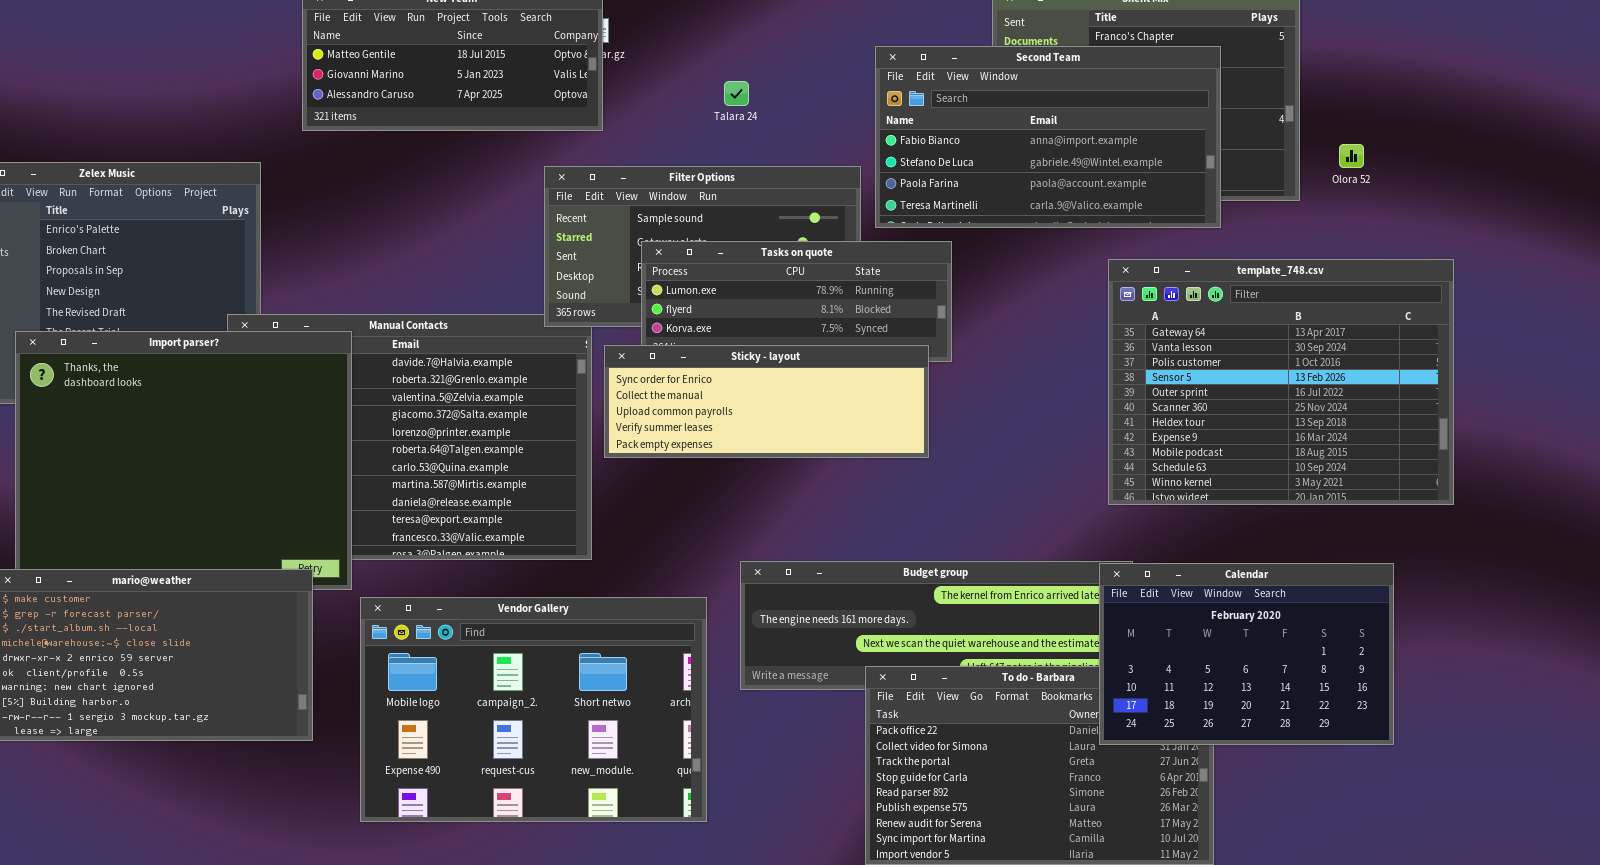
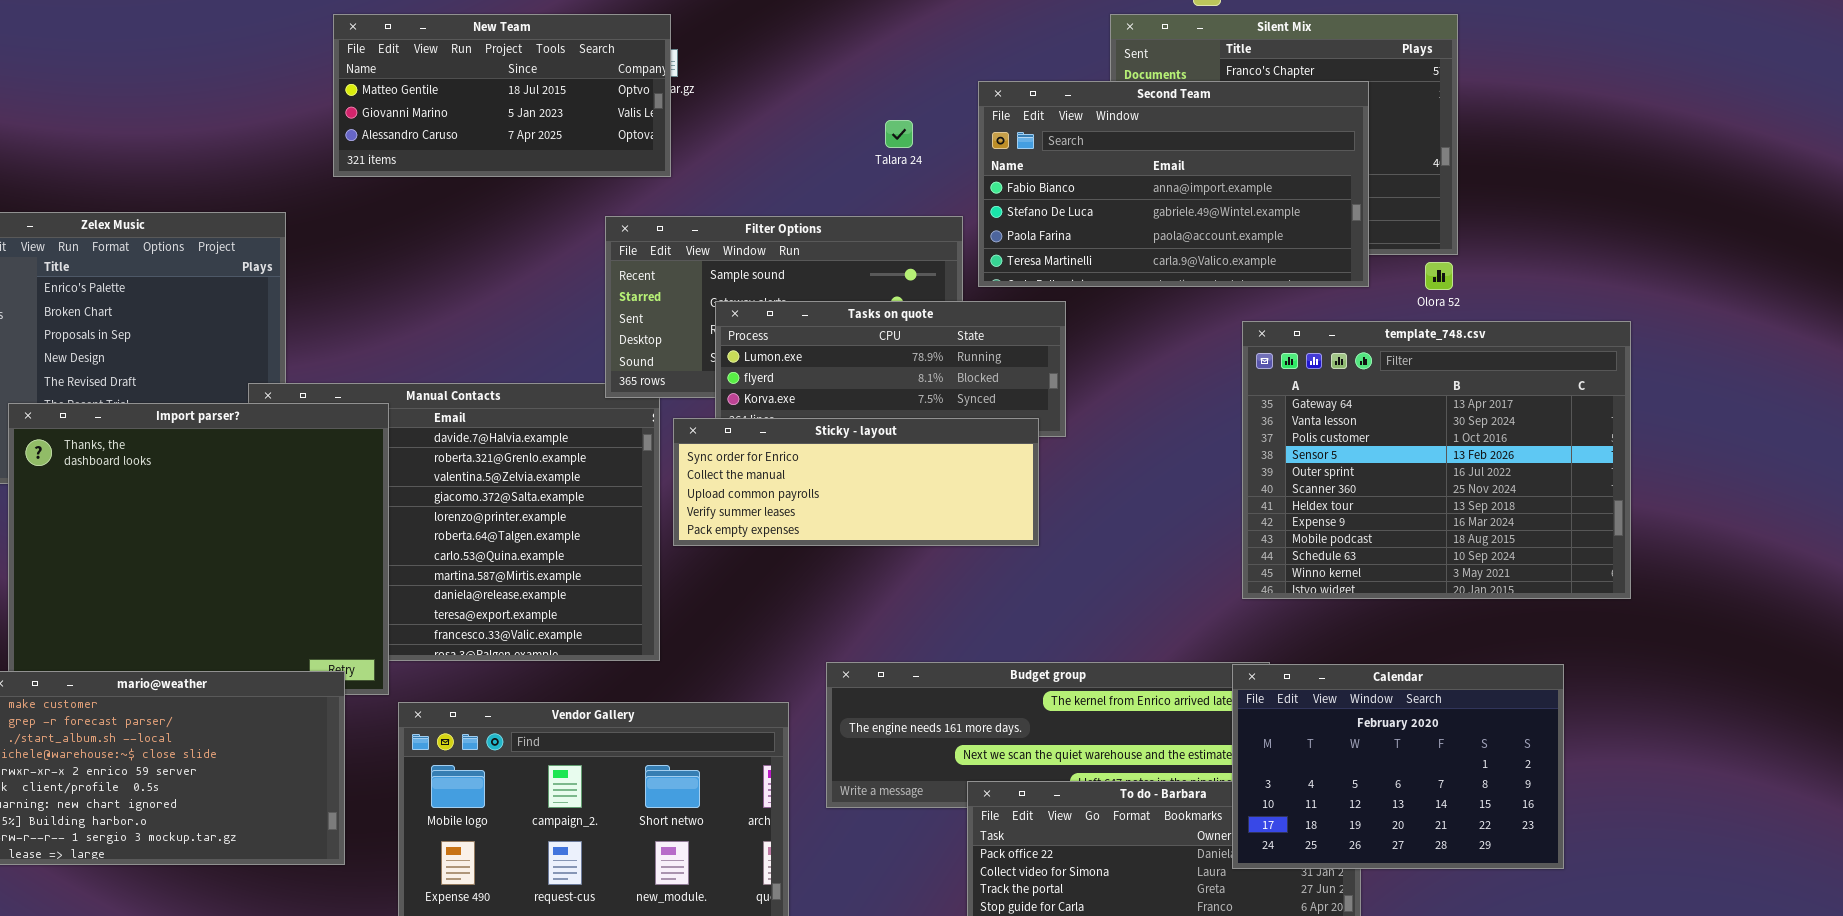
Talara 24: [724,81,749,106] -> [885,120,913,148], moved
Olora 52: [1339,144,1364,168] -> [1425,262,1453,290], moved

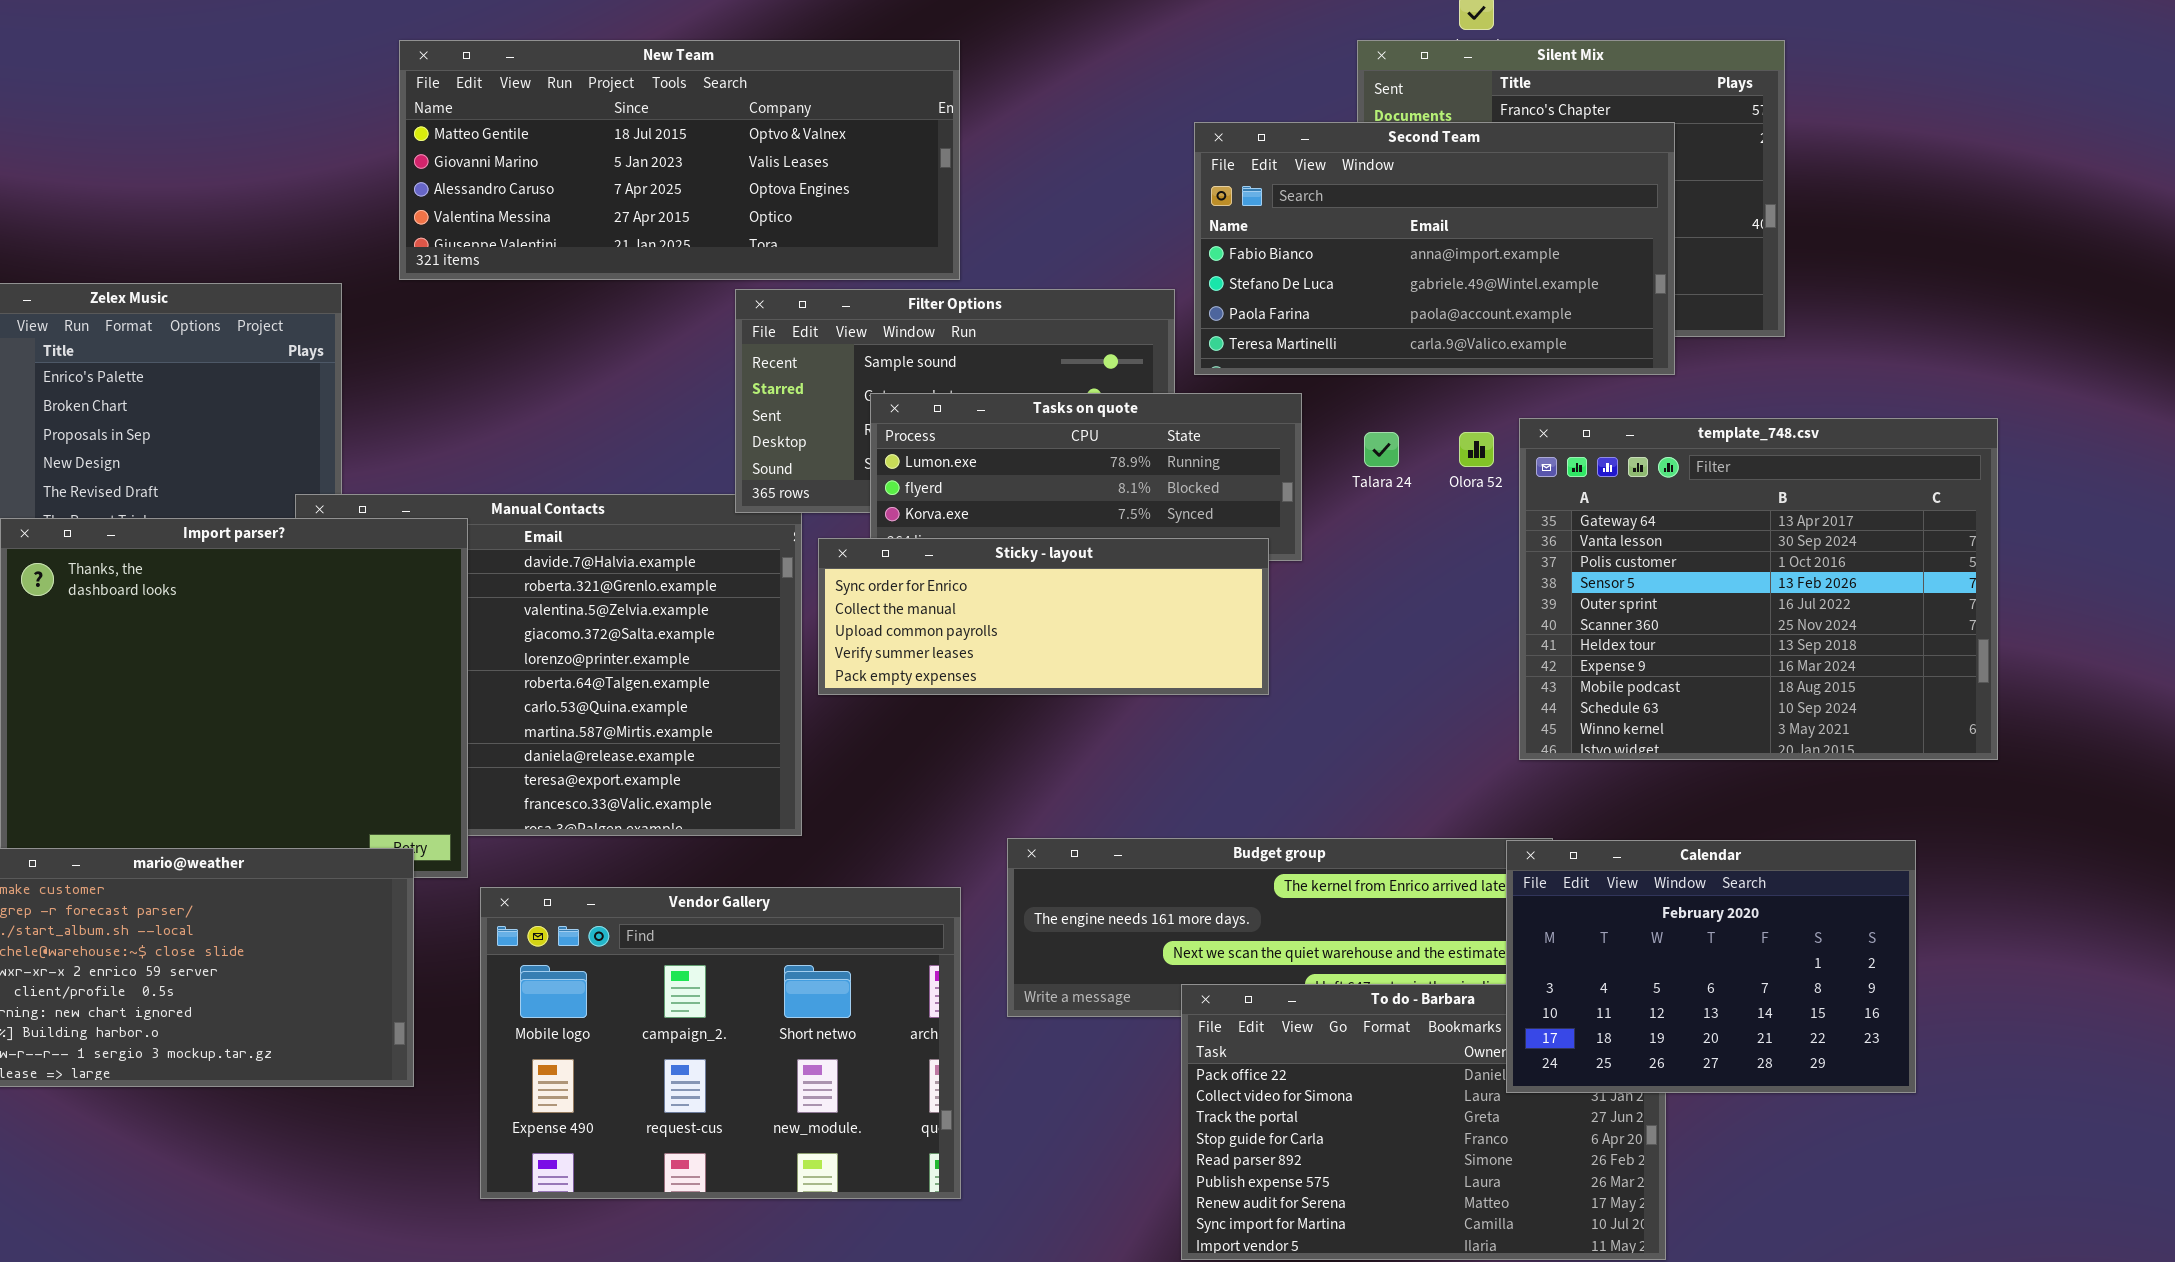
New Team: [333,14,671,177] -> [399,40,960,280], resized
Talara 24: [885,120,913,148] -> [1364,432,1399,467], moved
Olora 52: [1425,262,1453,290] -> [1459,432,1494,467], moved

